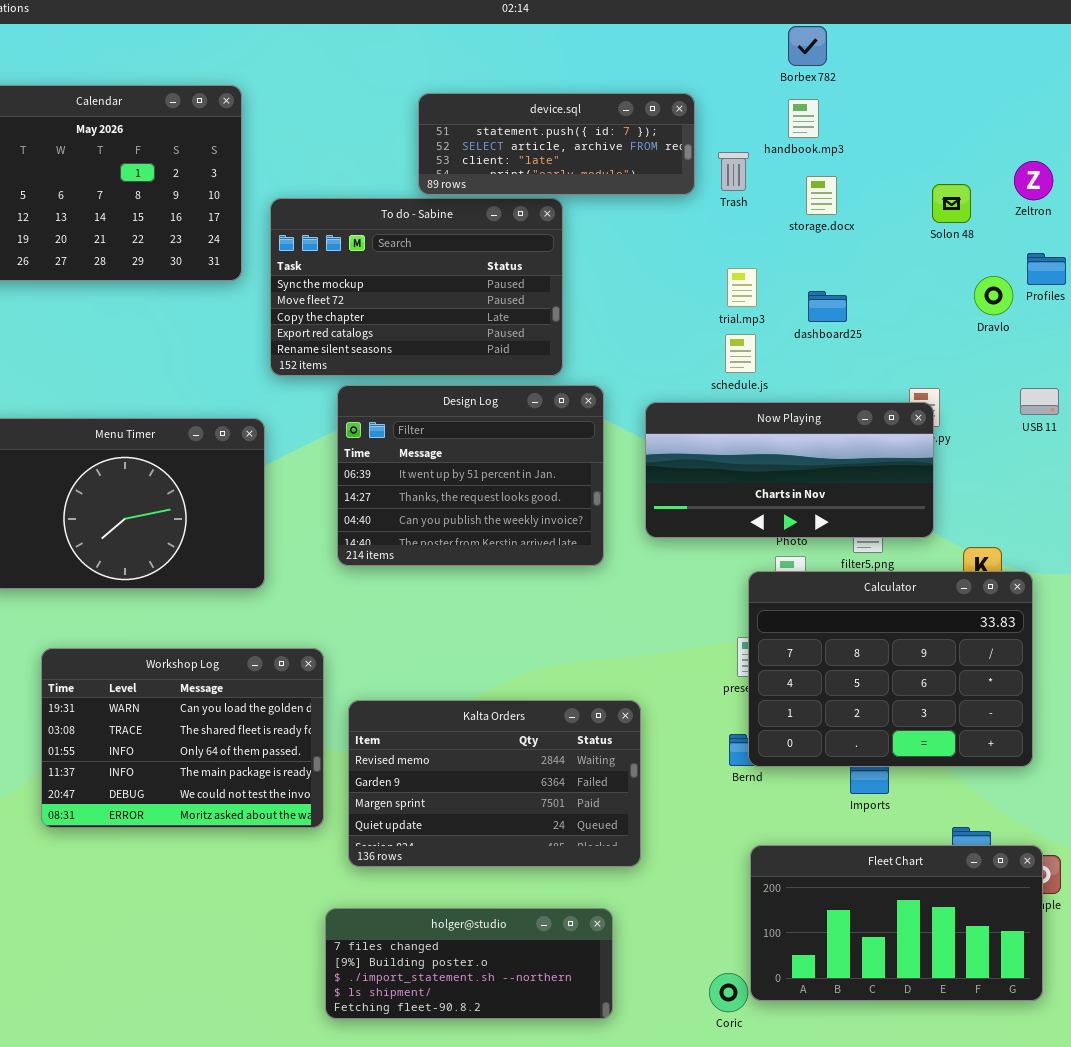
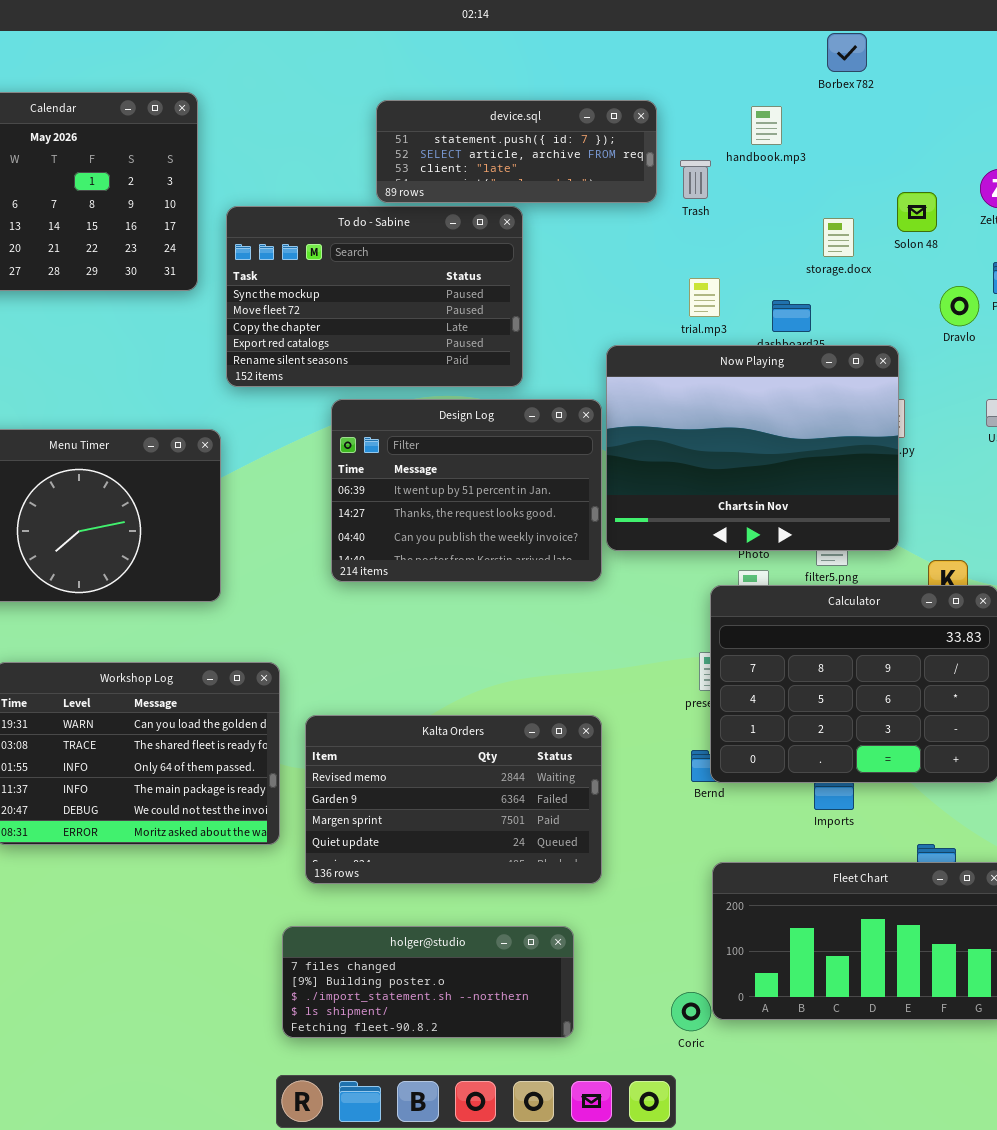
Borbex 782: [788,26,827,66] -> [827,33,867,72], moved
storage.docx: [806,176,837,215] -> [823,218,854,257], moved
Design Log: [337,385,604,566] -> [331,399,602,582], moved
Now Playing: [645,402,934,538] -> [606,345,899,551], resized

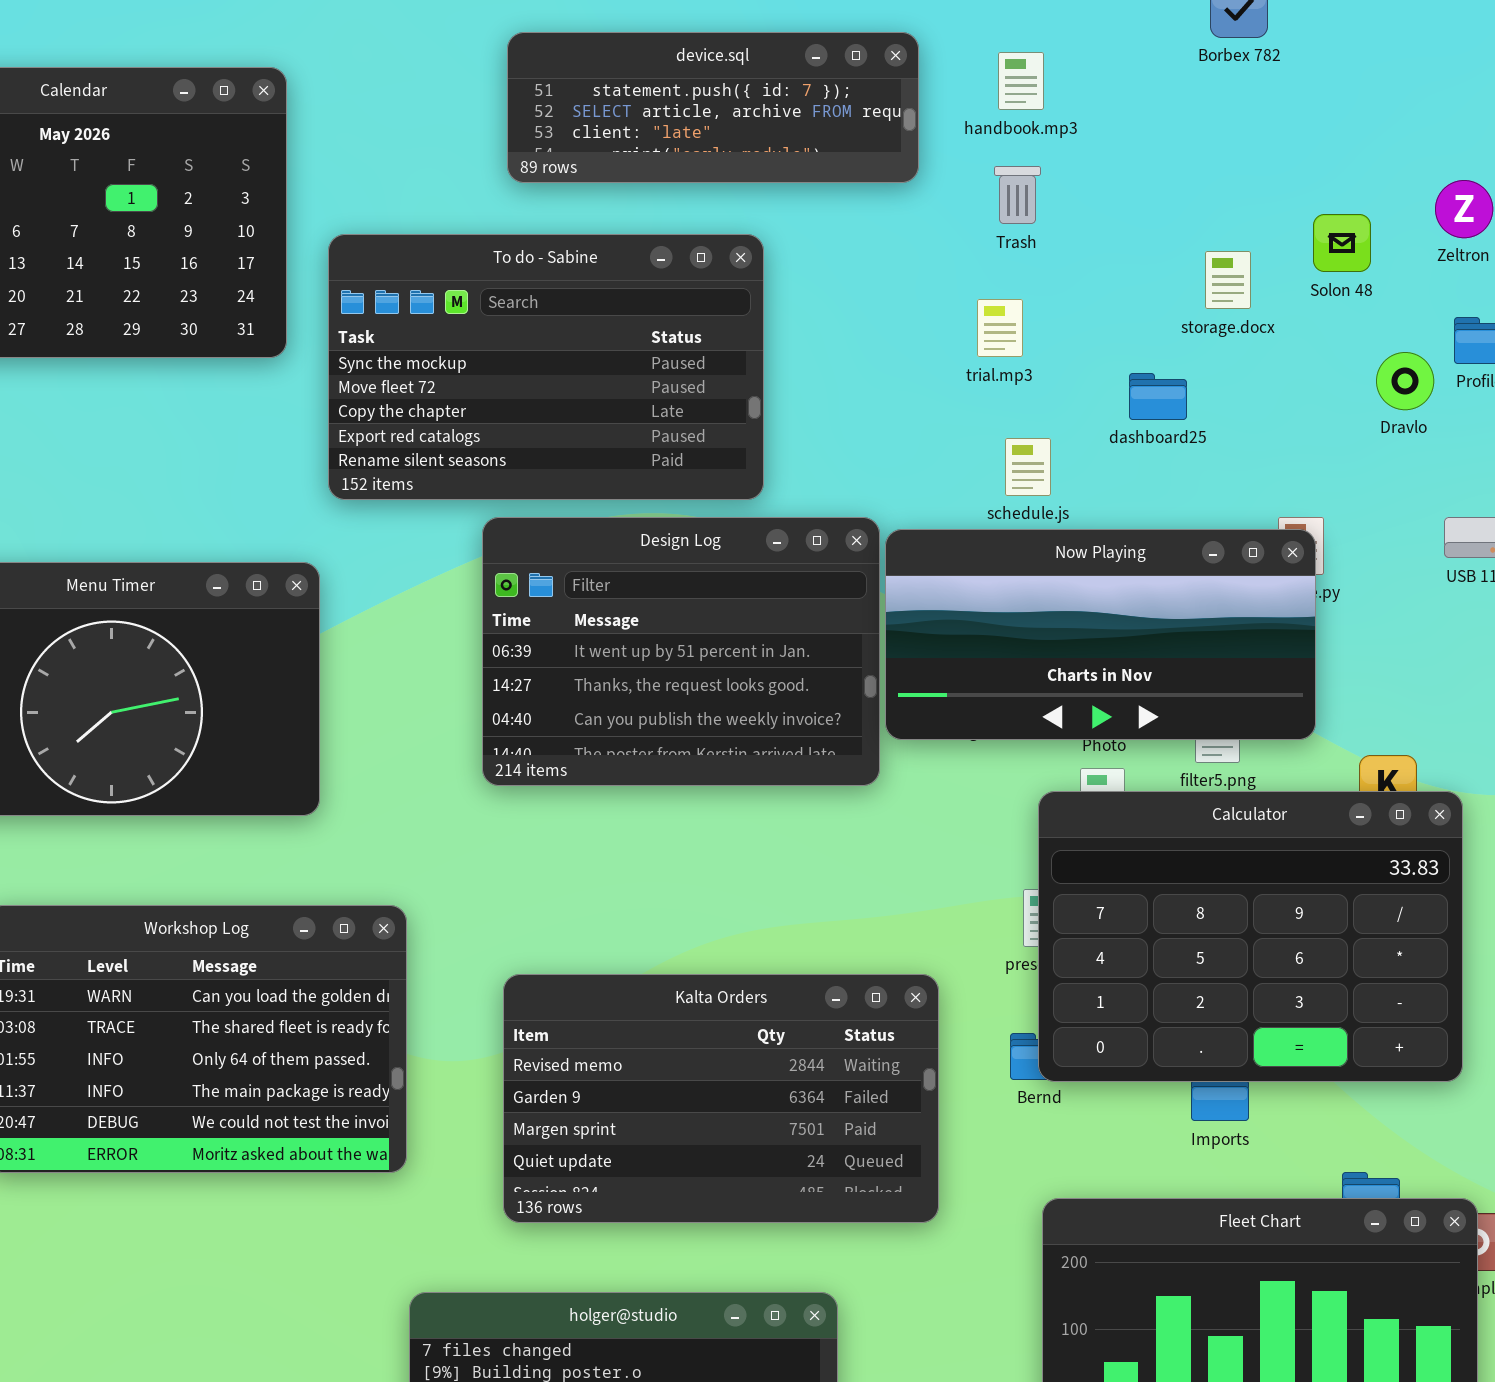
device.sql: [376,100,657,203] -> [507,32,919,183], moved
handbook.mp3: [751,106,782,145] -> [998,52,1044,110], moved
trial.mp3: [689,278,720,317] -> [977,299,1023,357], moved
Now Playing: [606,345,899,551] -> [885,529,1316,740], resized
Kalta Orders: [305,715,602,884] -> [503,974,939,1223], moved

